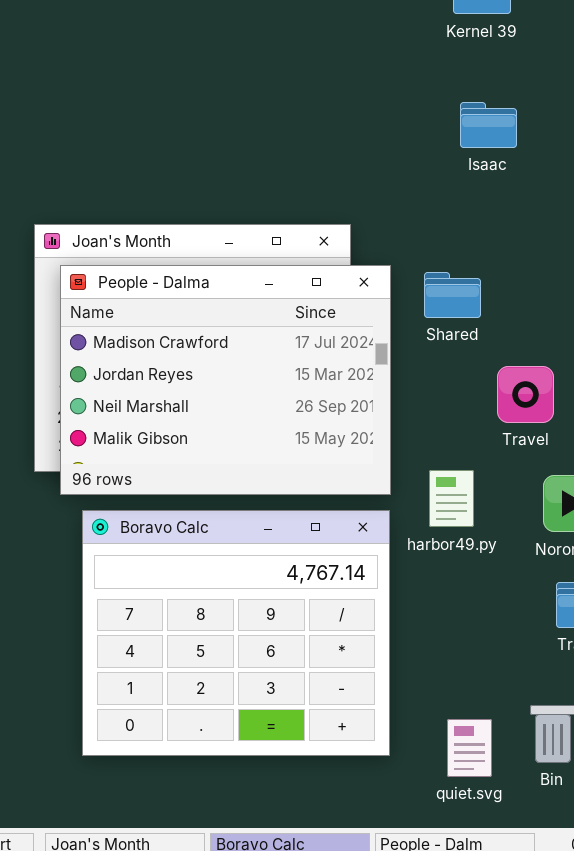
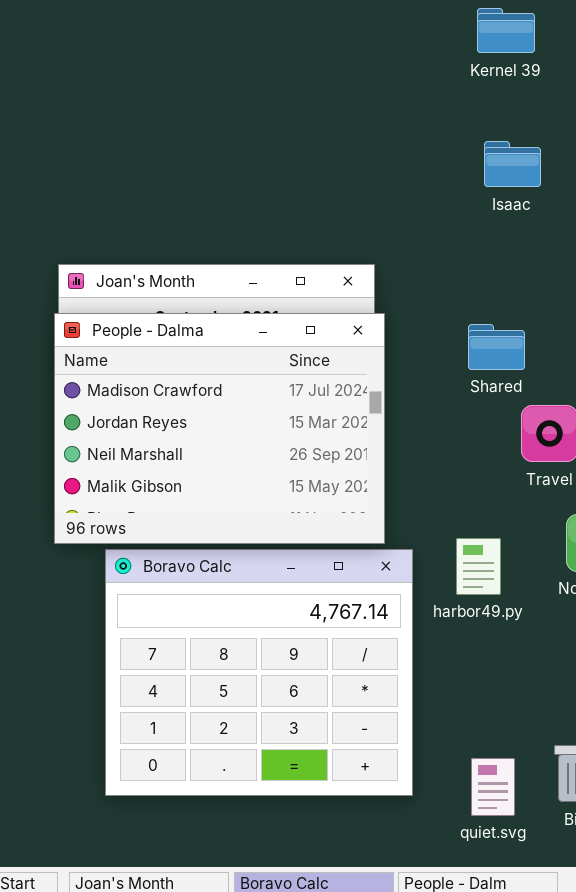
People - Dalma: [60,265,391,495] -> [54,313,385,544], moved
Shared: [424,272,481,318] -> [468,324,525,370], moved
harbor49.py: [429,470,474,527] -> [456,538,501,595], moved

